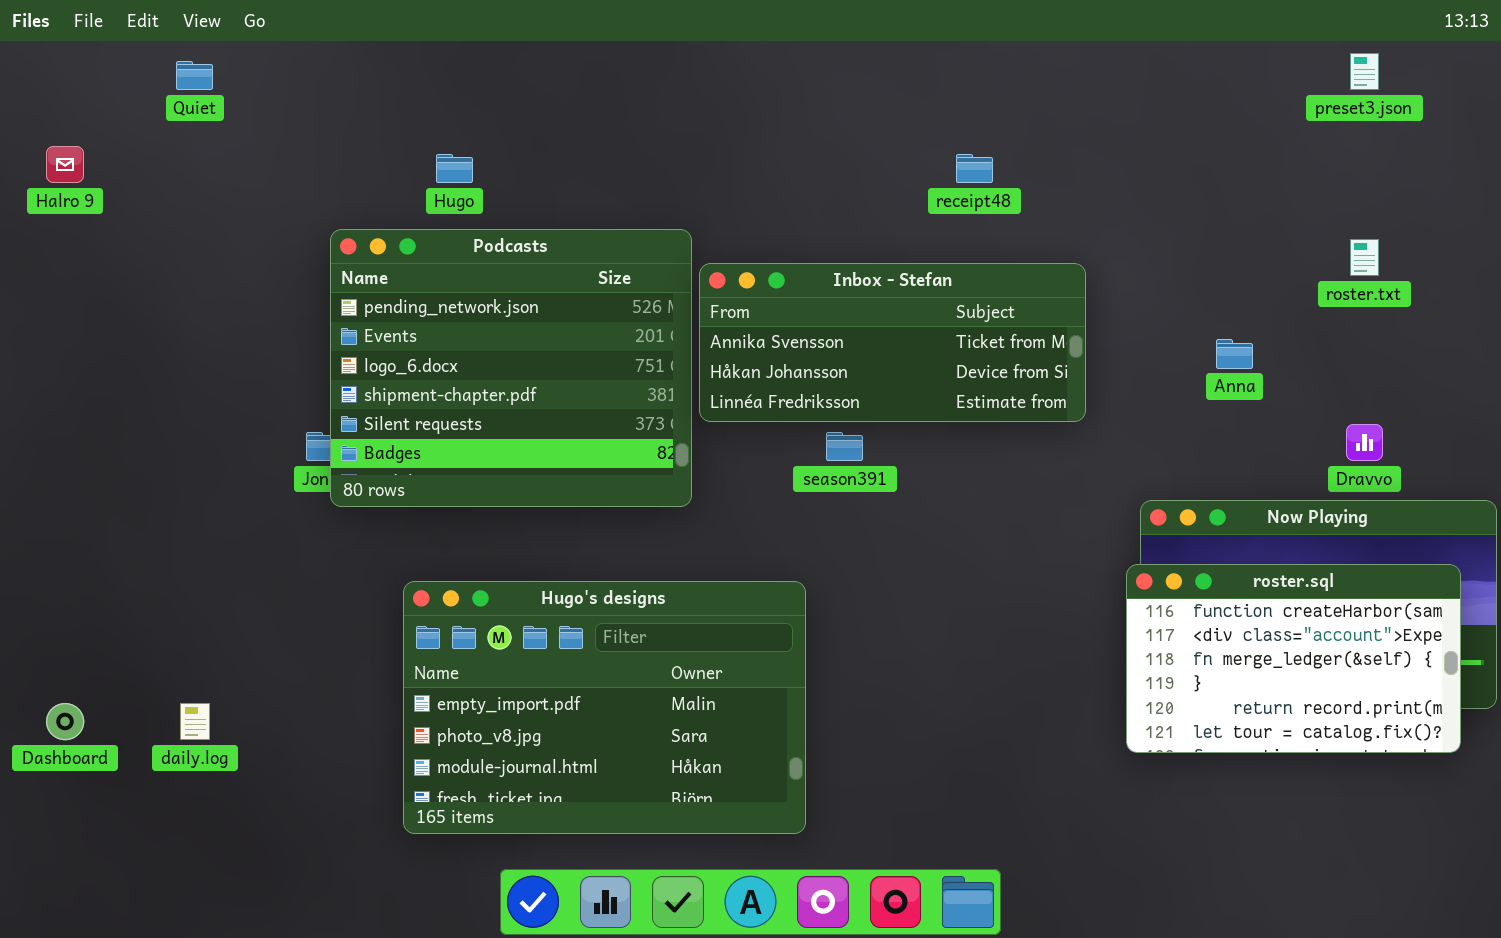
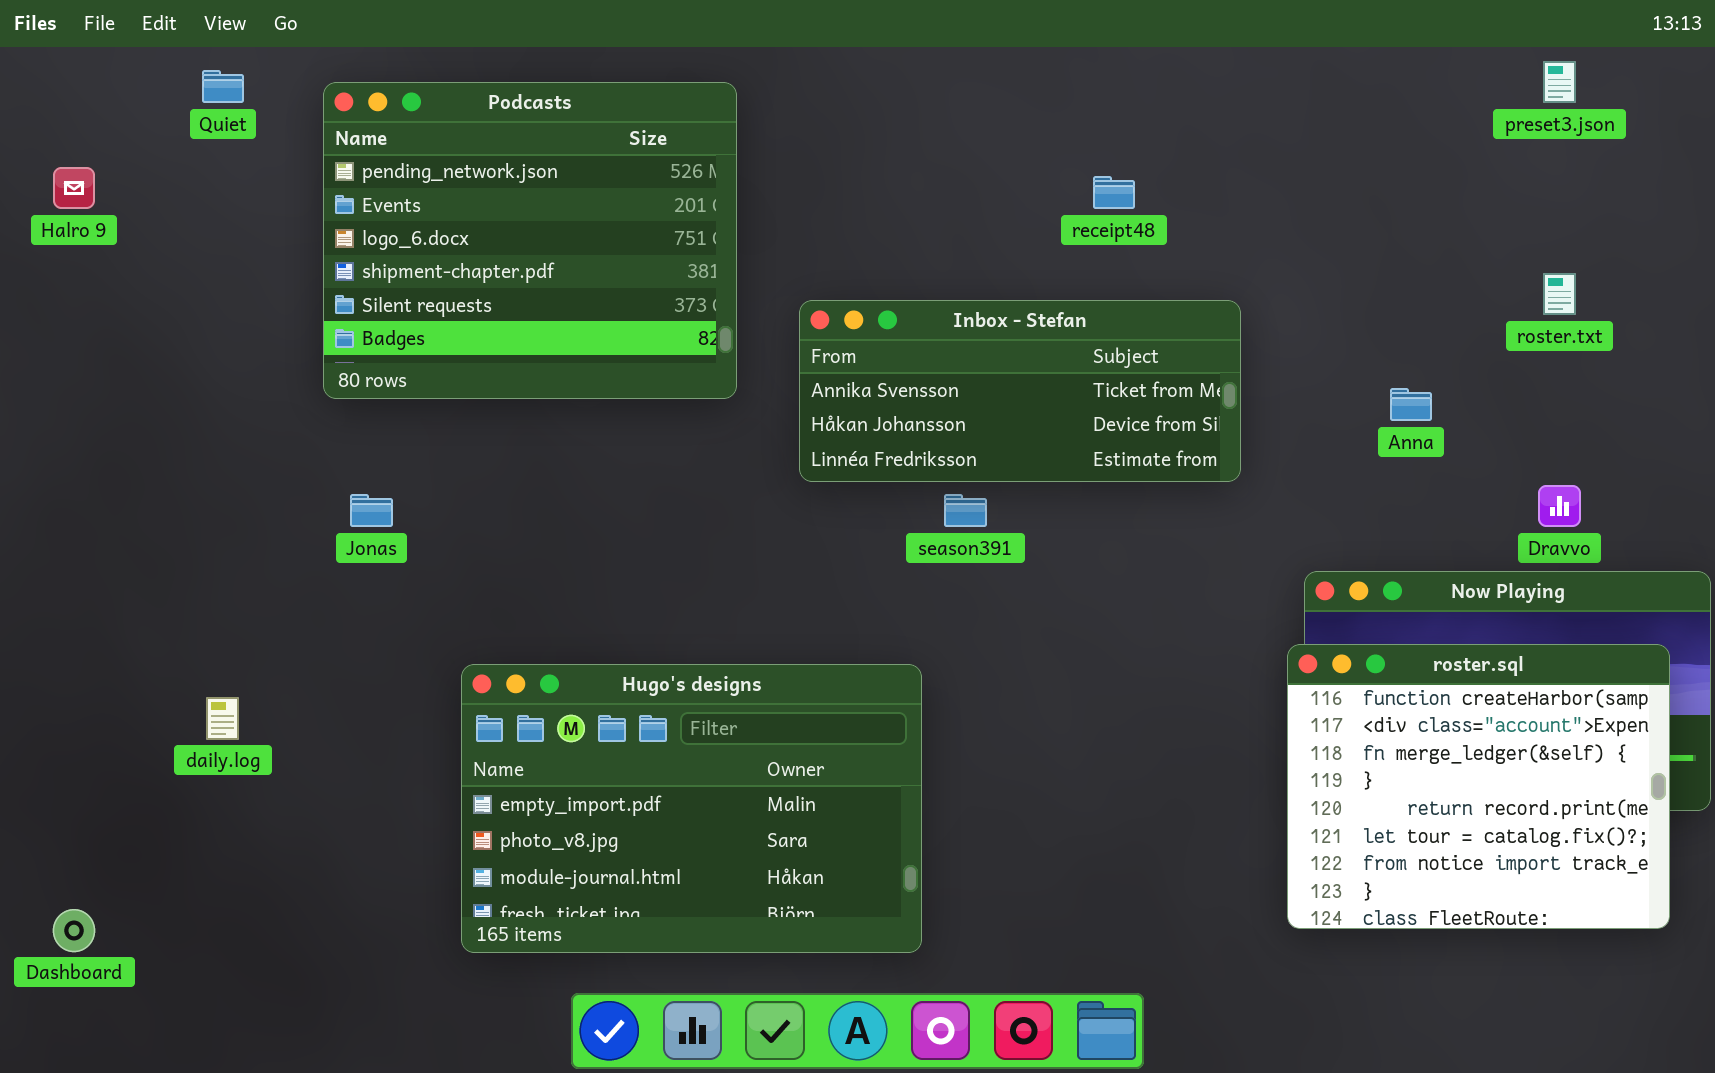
Podcasts: [330,229,692,507] -> [323,82,737,399], moved
roster.sql: [1126,564,1461,753] -> [1287,644,1670,929], resized
Dashboard: [46,703,84,740] -> [53,909,95,952], moved
daily.log: [180,703,210,740] -> [206,697,239,740], moved

